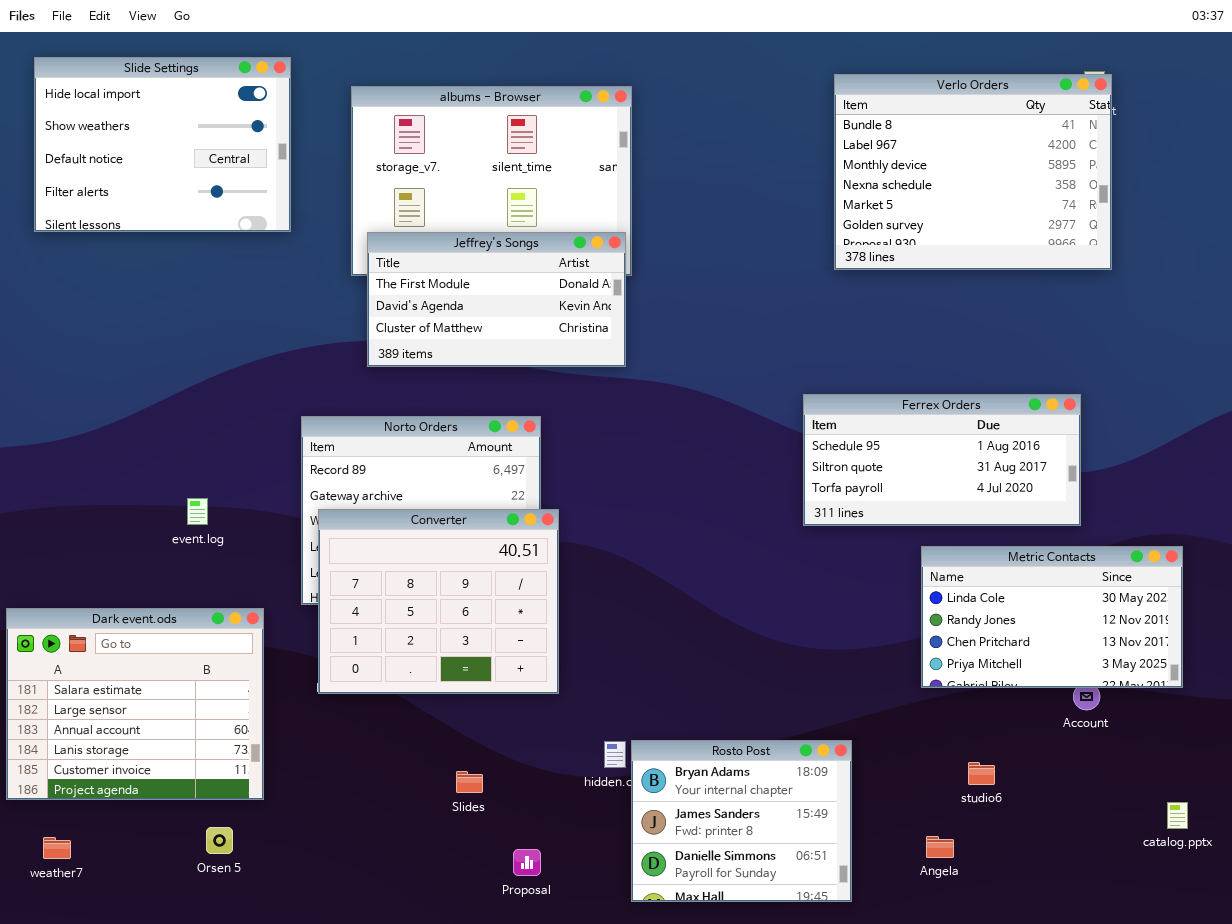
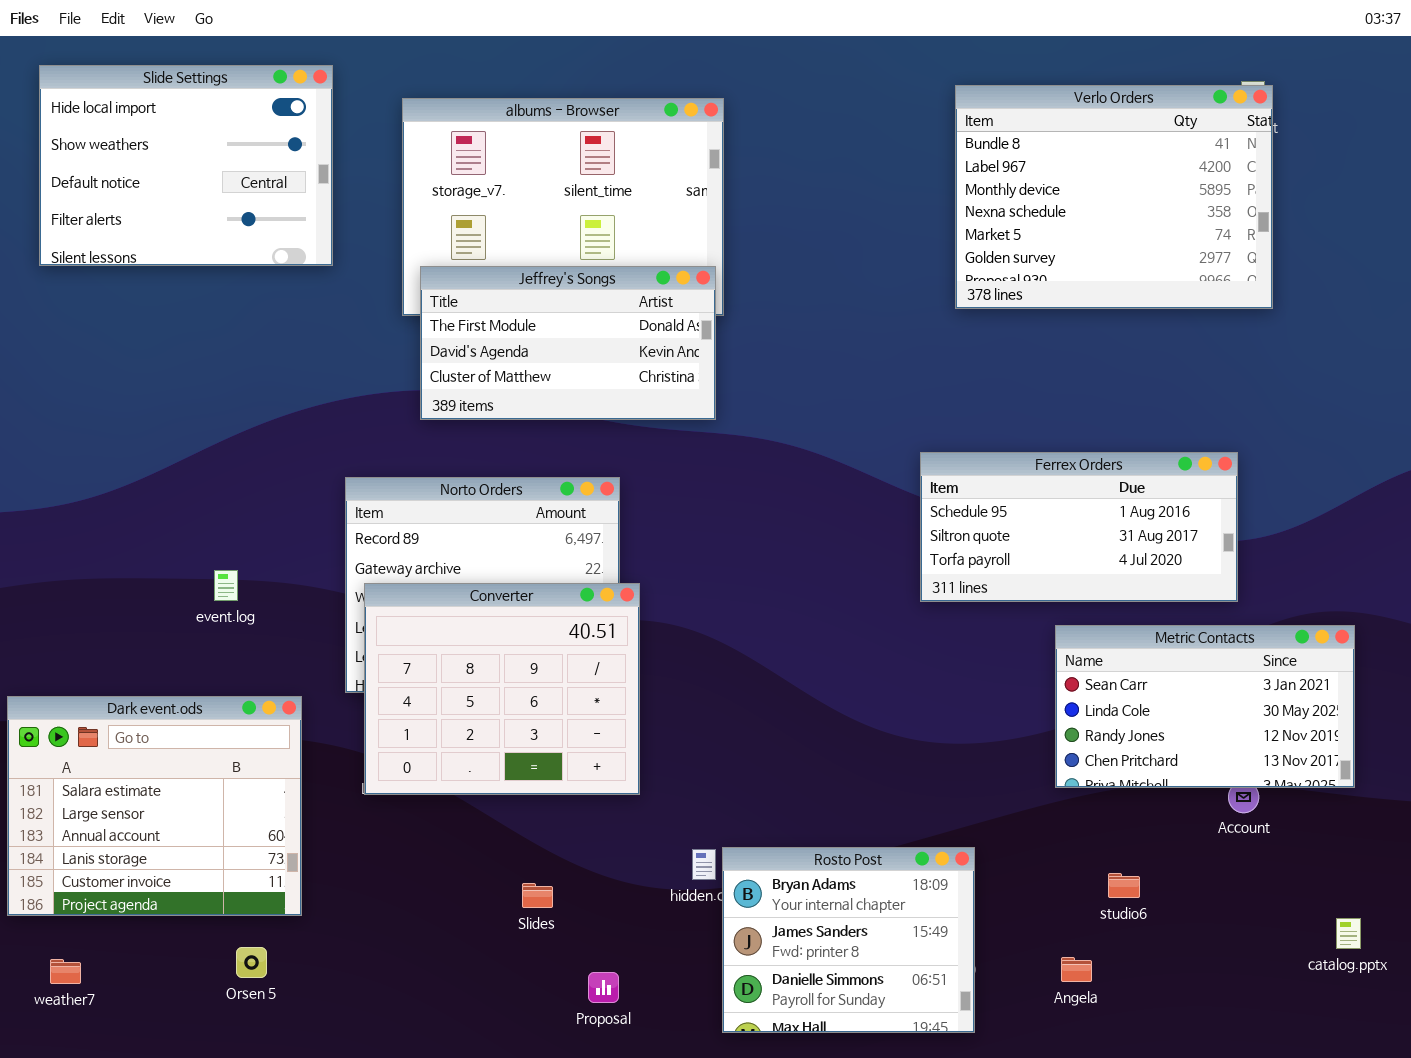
Metric Contacts: [921,546,1183,688] -> [1055,625,1355,788], scrolled up 1 row

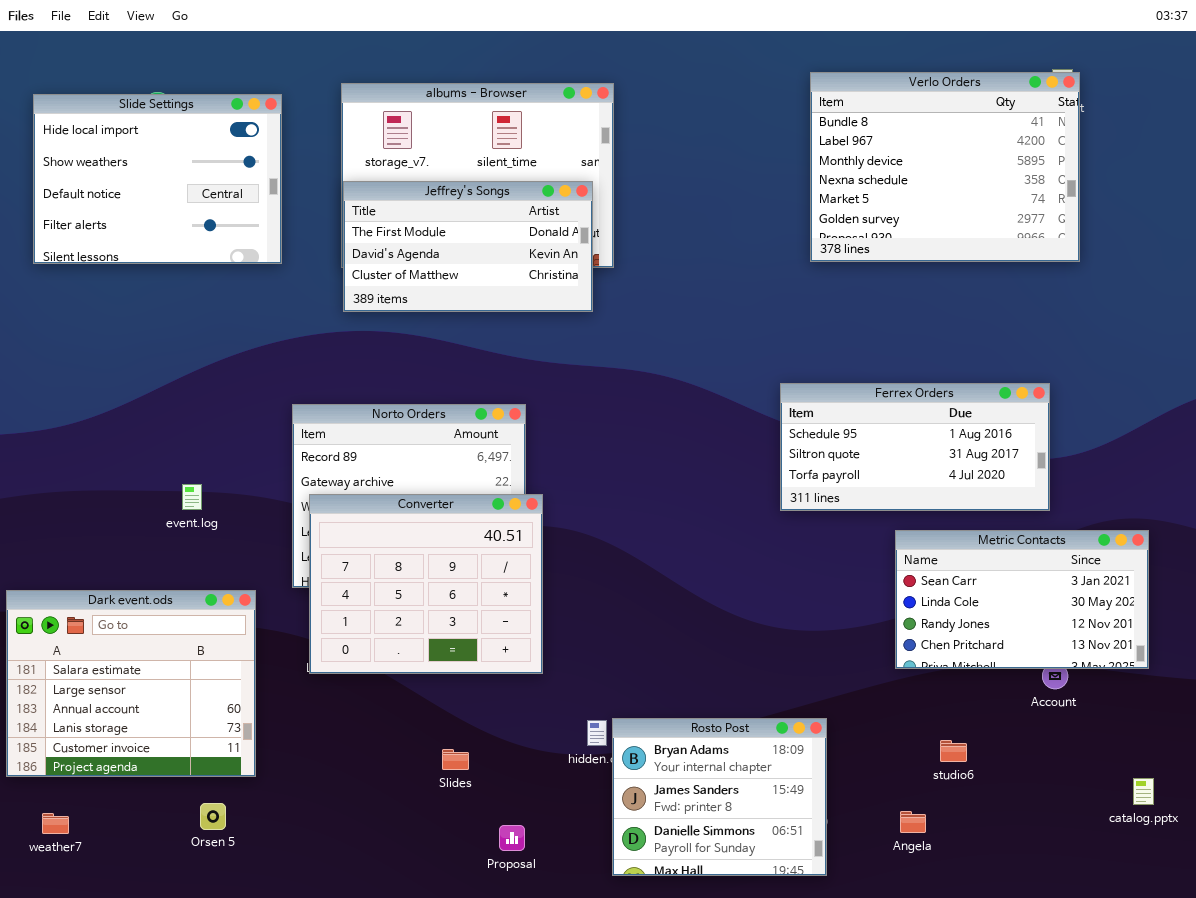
Slide Settings: [39,65,333,266] -> [33,94,282,264], moved
Jeffrey's Songs: [420,266,716,420] -> [343,181,593,312], moved

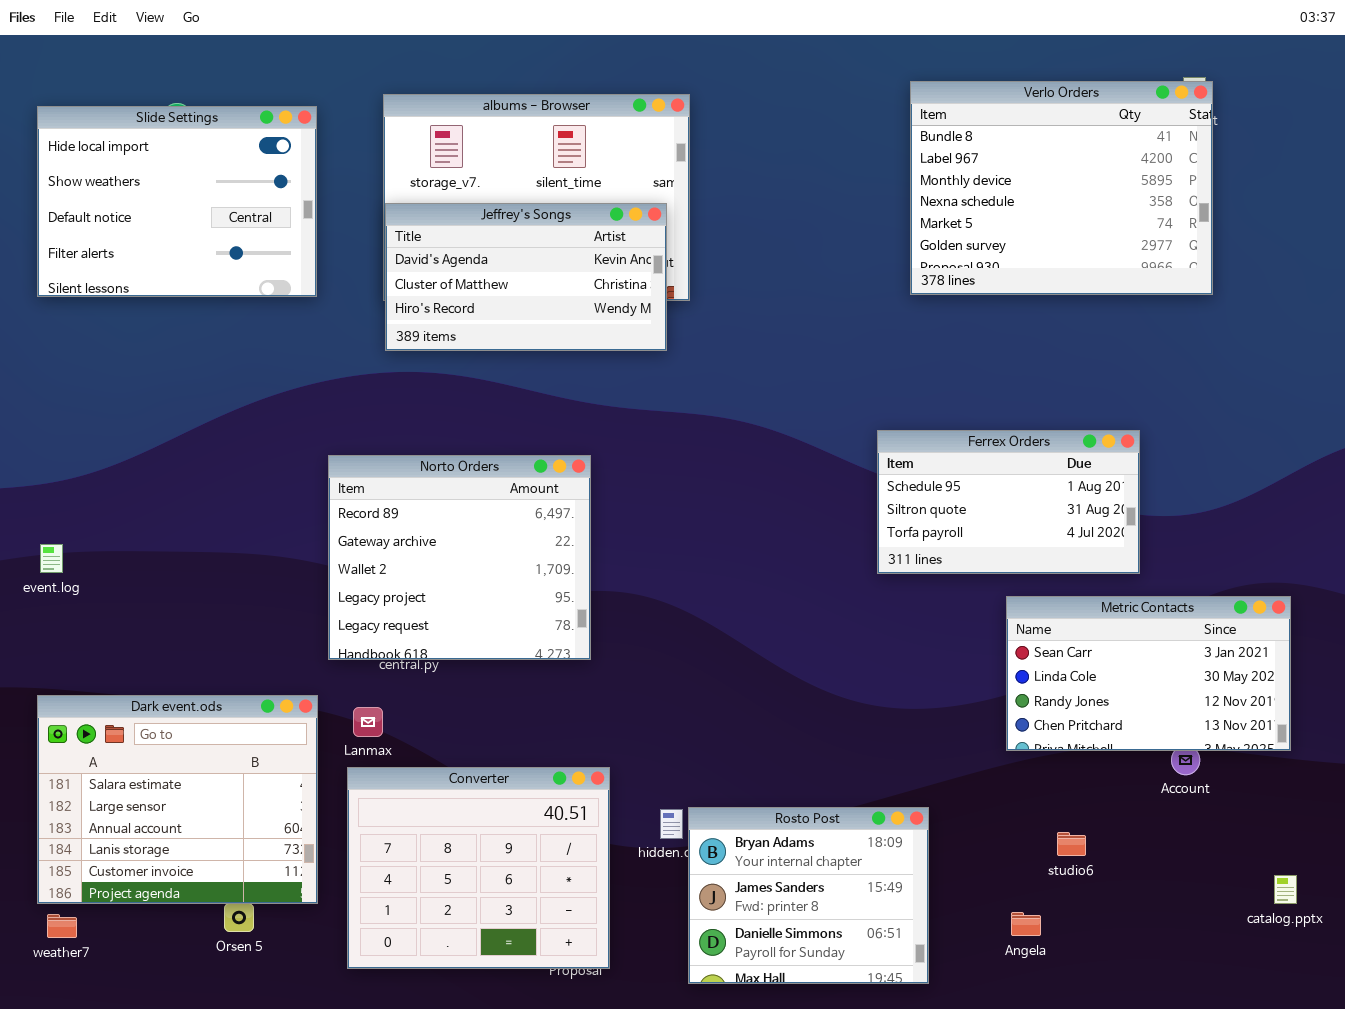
Jeffrey's Songs: [343,181,593,312] -> [385,203,667,351], scrolled down 1 row
Ferrex Orders: [780,383,1050,511] -> [877,430,1140,574], resized
event.log: [182,484,202,510] -> [40,544,63,573], moved
Converter: [309,494,543,674] -> [347,767,610,969], moved
Dark event.ods: [6,590,256,777] -> [37,695,318,904], moved

